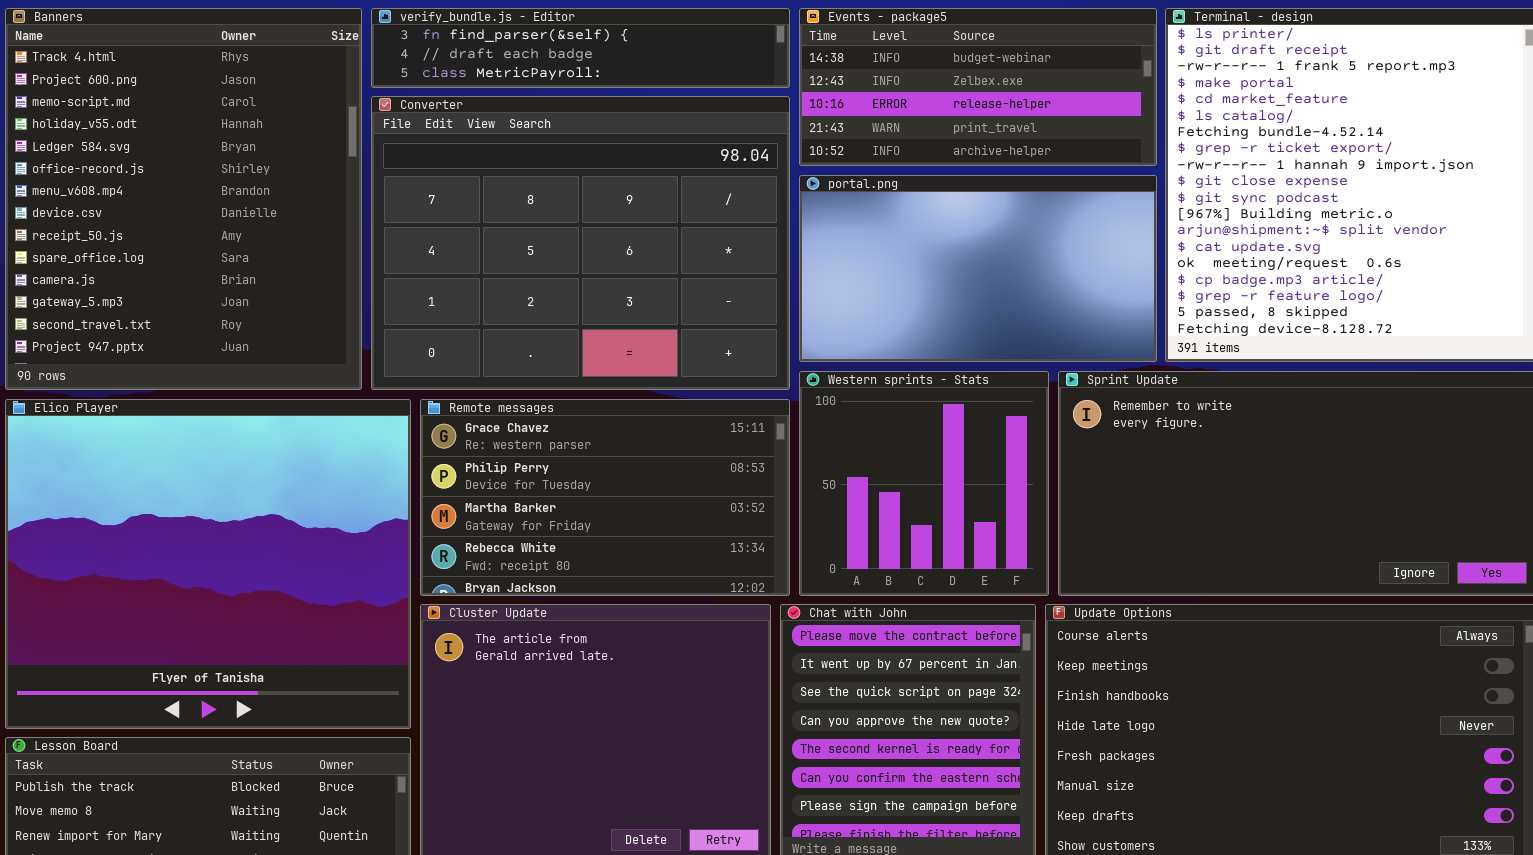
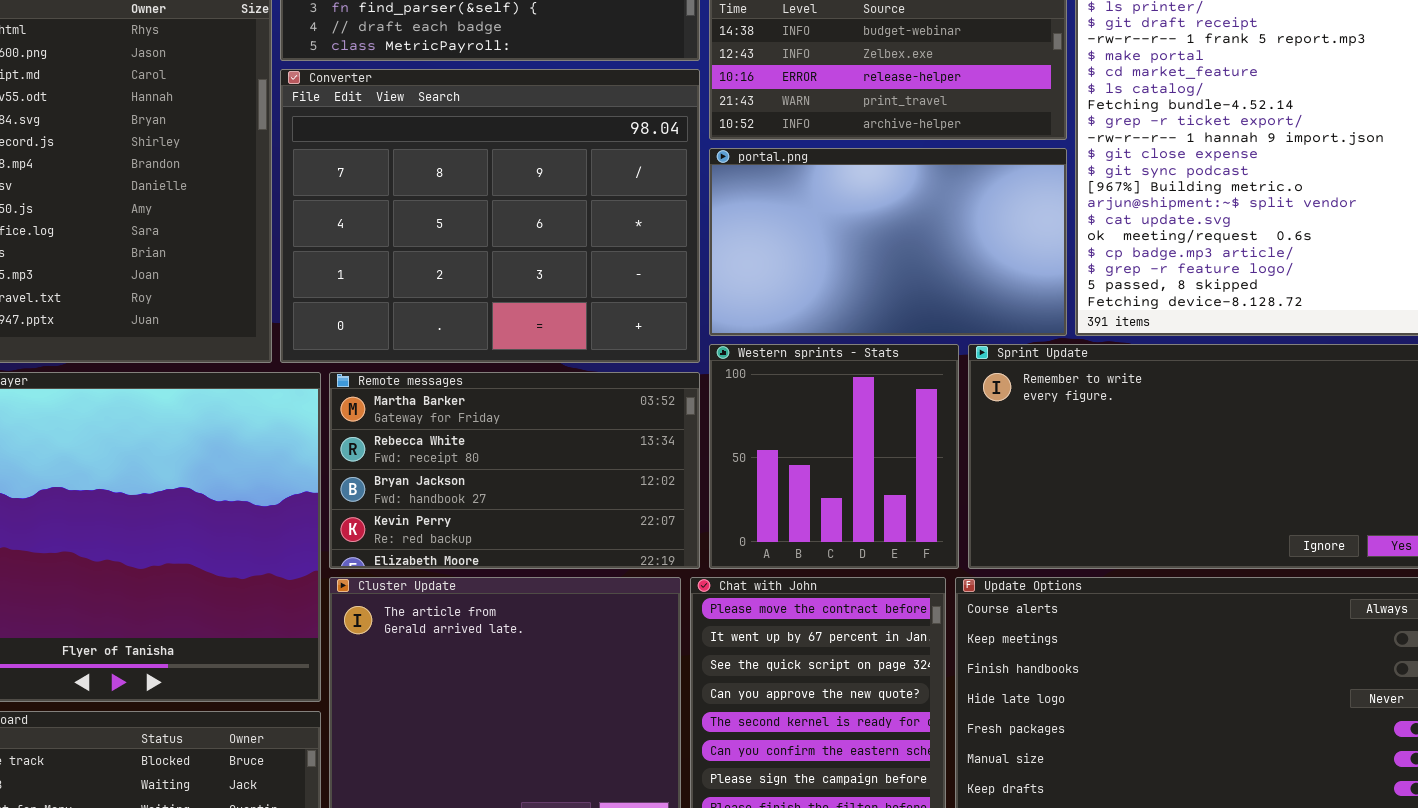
Remote messages: [420,399,790,596] -> [329,372,700,569], scrolled down 2 rows

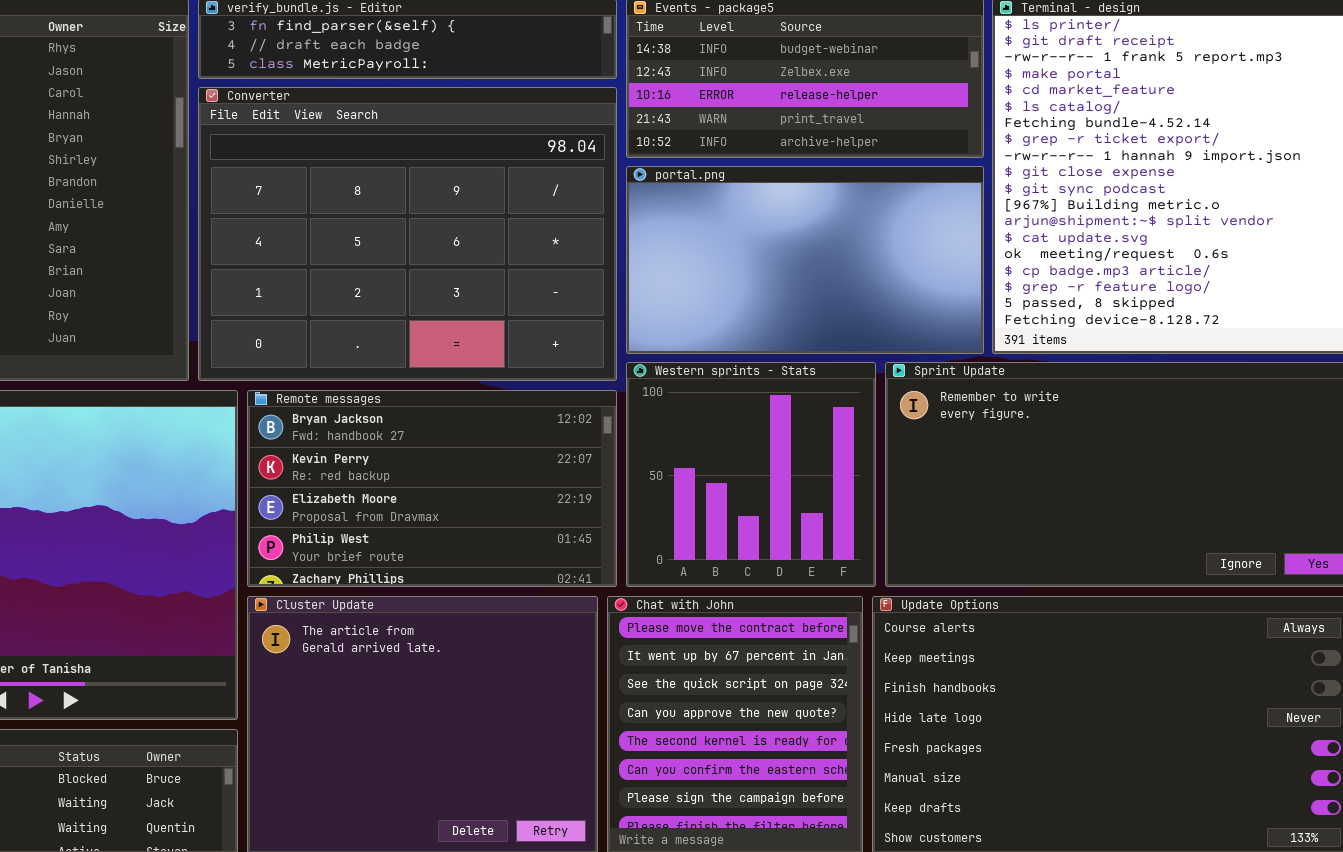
Remote messages: [329,372,700,569] -> [247,390,617,587], scrolled down 2 rows

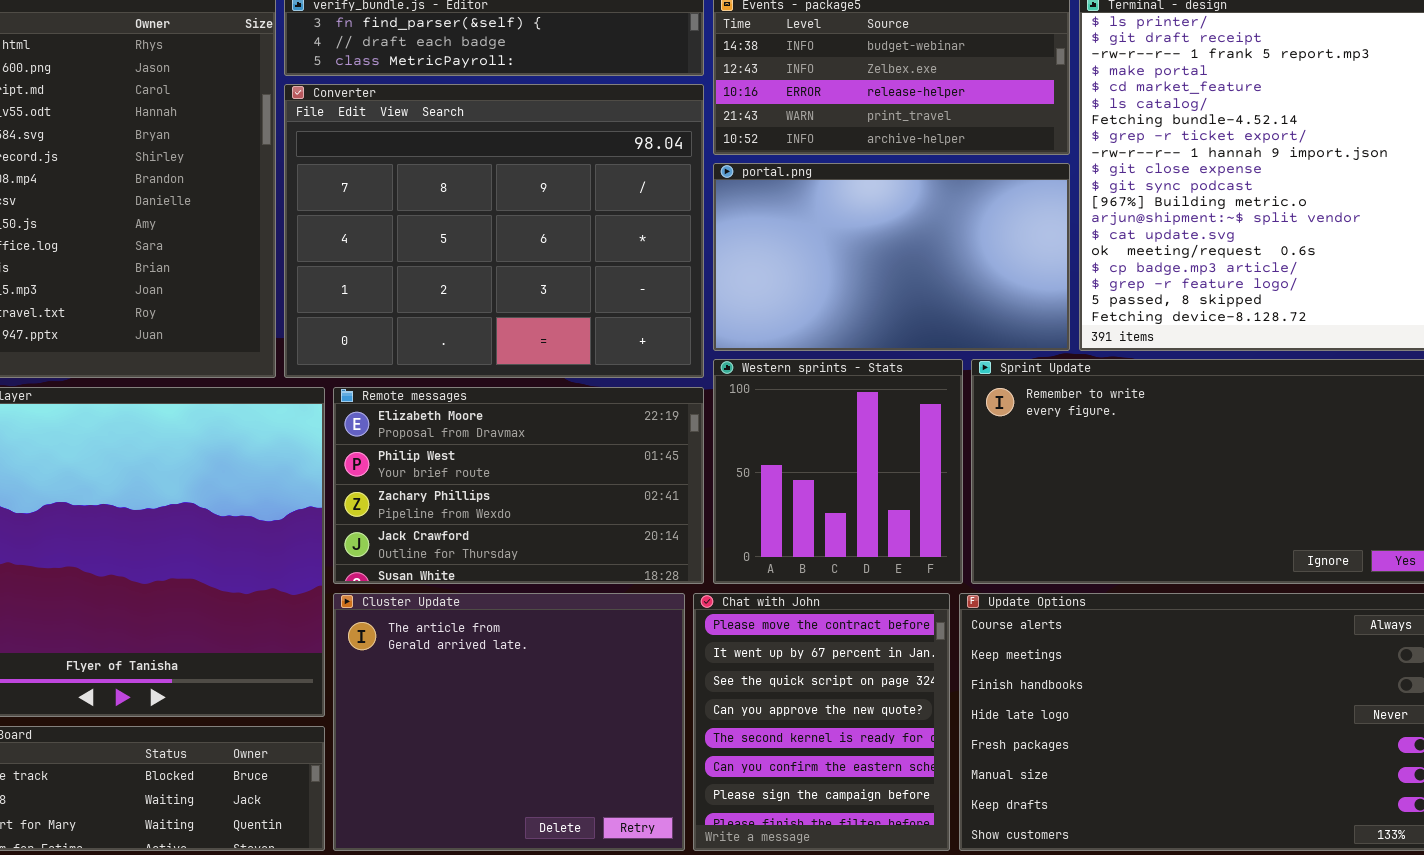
Remote messages: [247,390,617,587] -> [333,387,704,584], scrolled down 2 rows

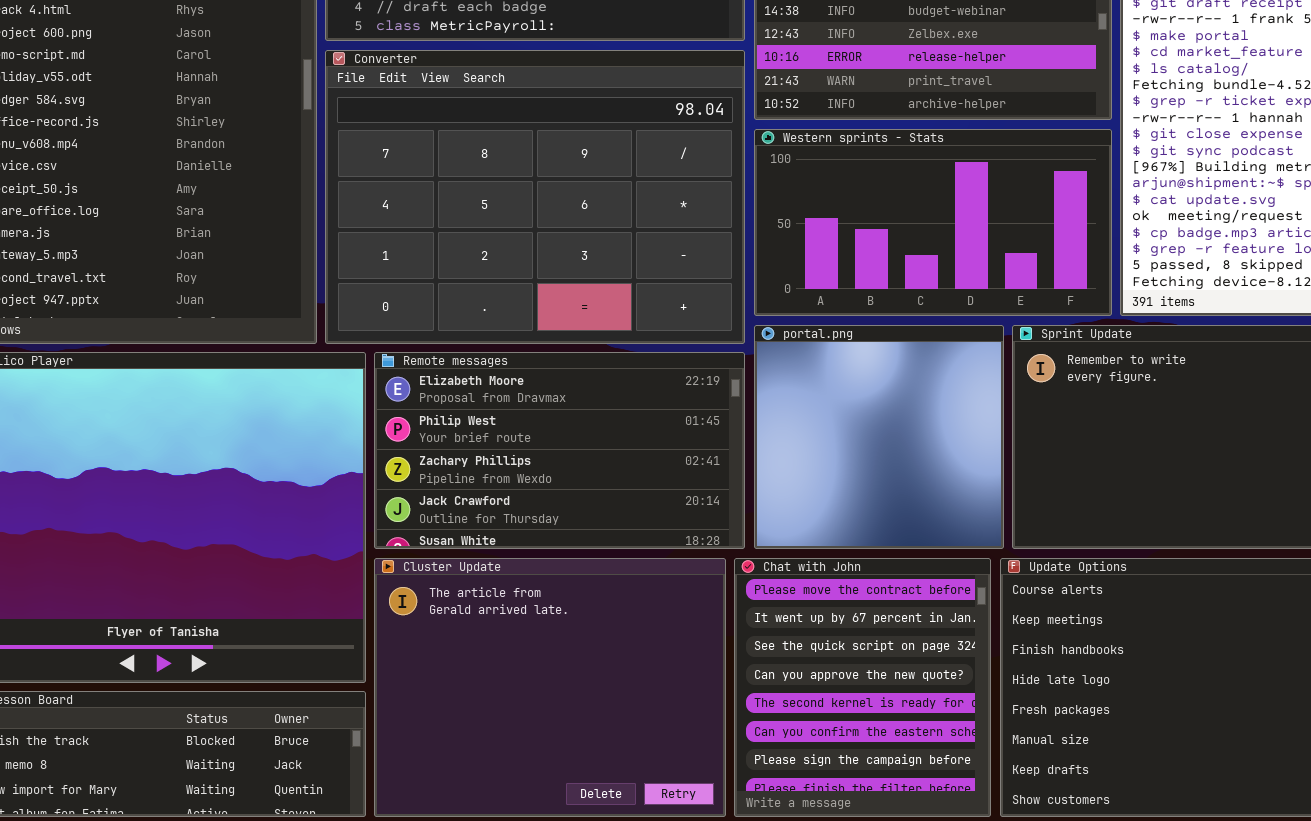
portal.png: [713,163,1070,351] -> [754,325,1004,549], moved, resized
Western sprints - Stats: [713,359,963,584] -> [754,129,1112,316], moved, resized

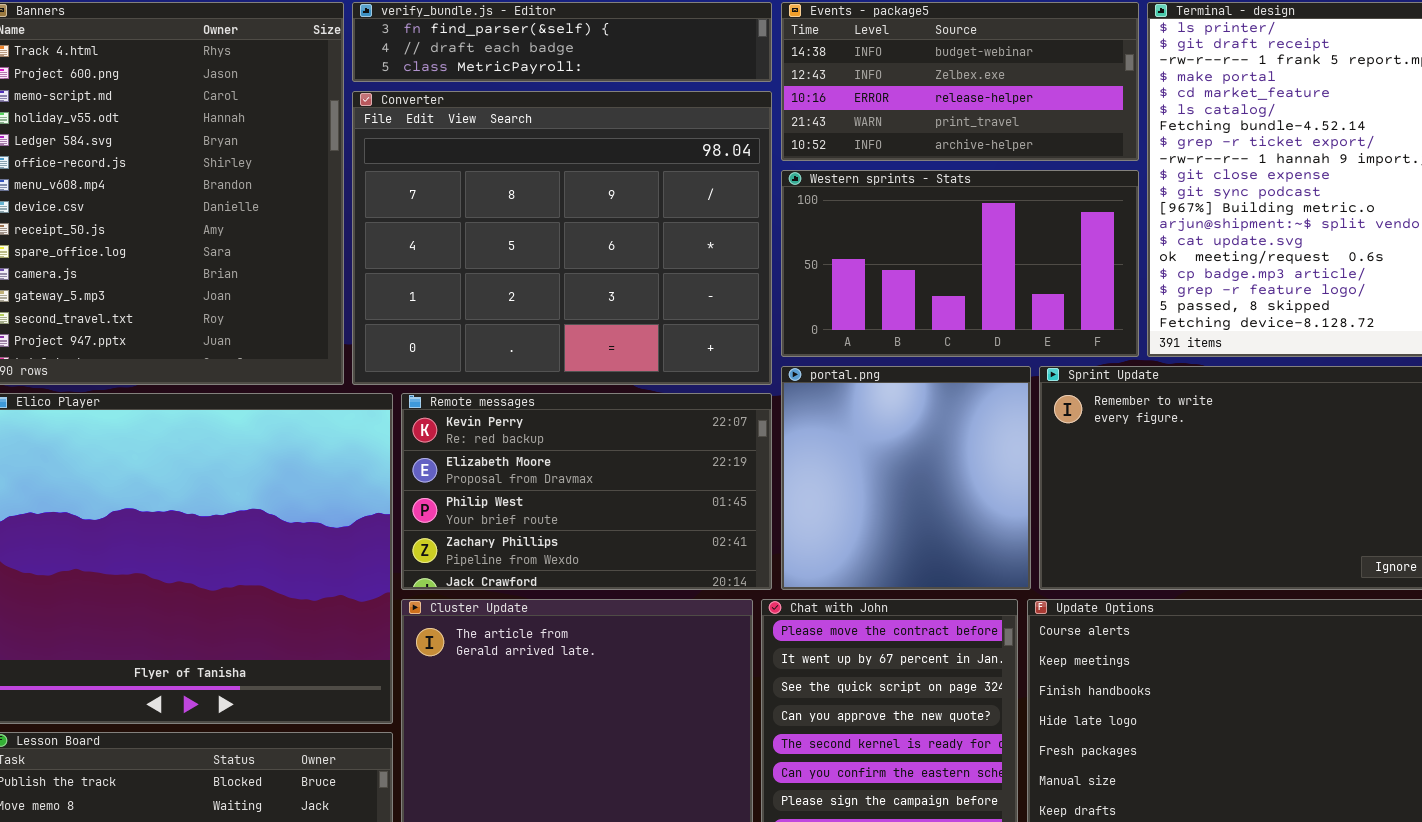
Remote messages: [374,352,745,549] -> [401,393,772,590], scrolled up 1 row

